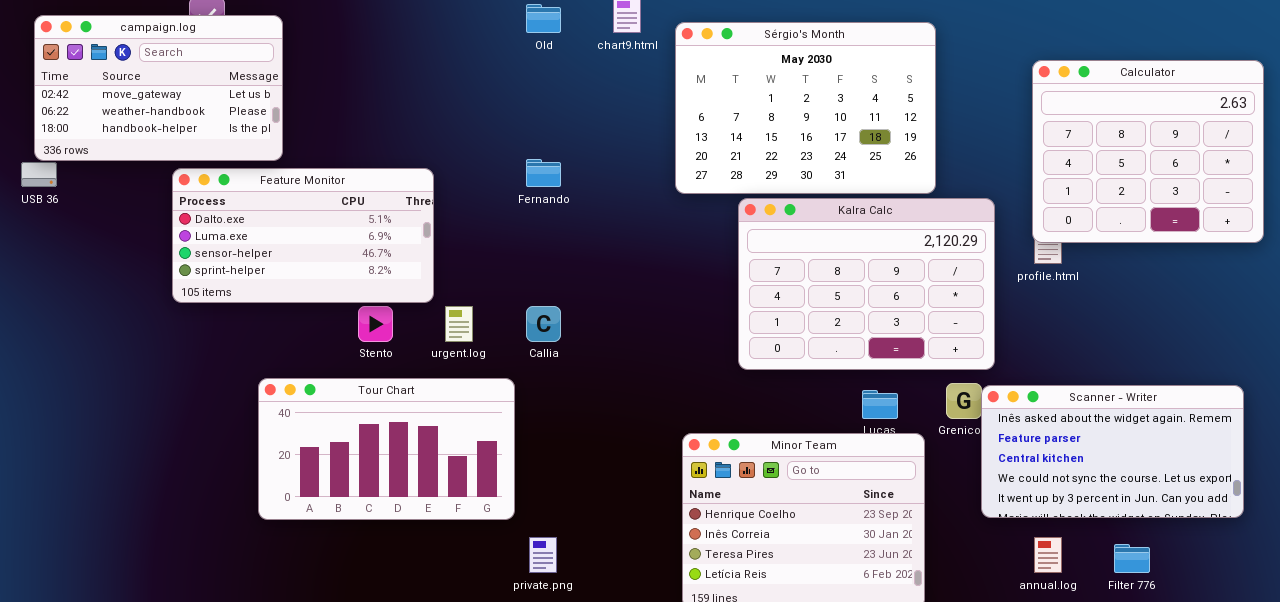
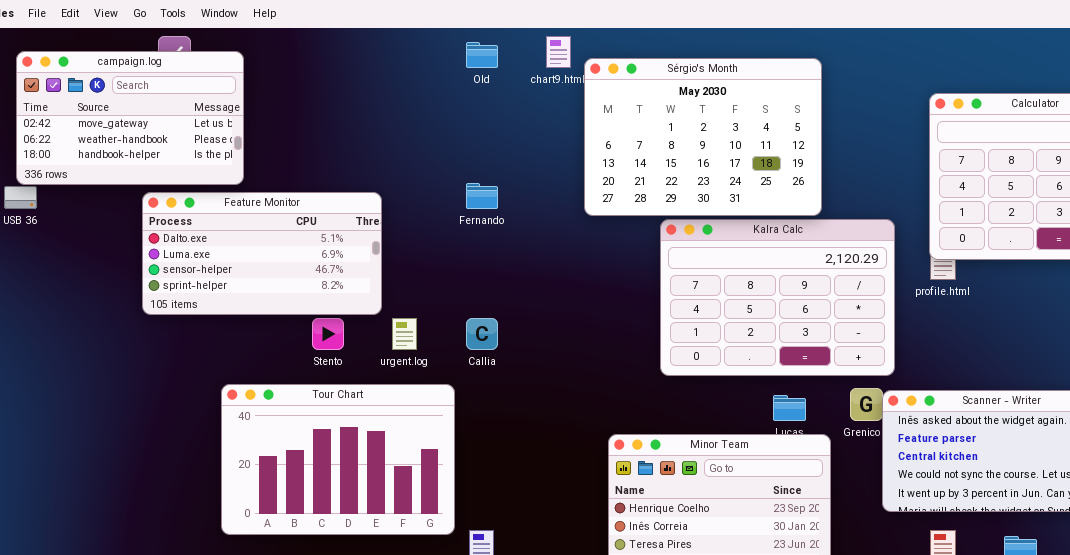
Sérgio's Month: [675,22,936,194] -> [584,58,822,216], moved
Tour Chart: [258,378,515,520] -> [221,384,455,535], resized

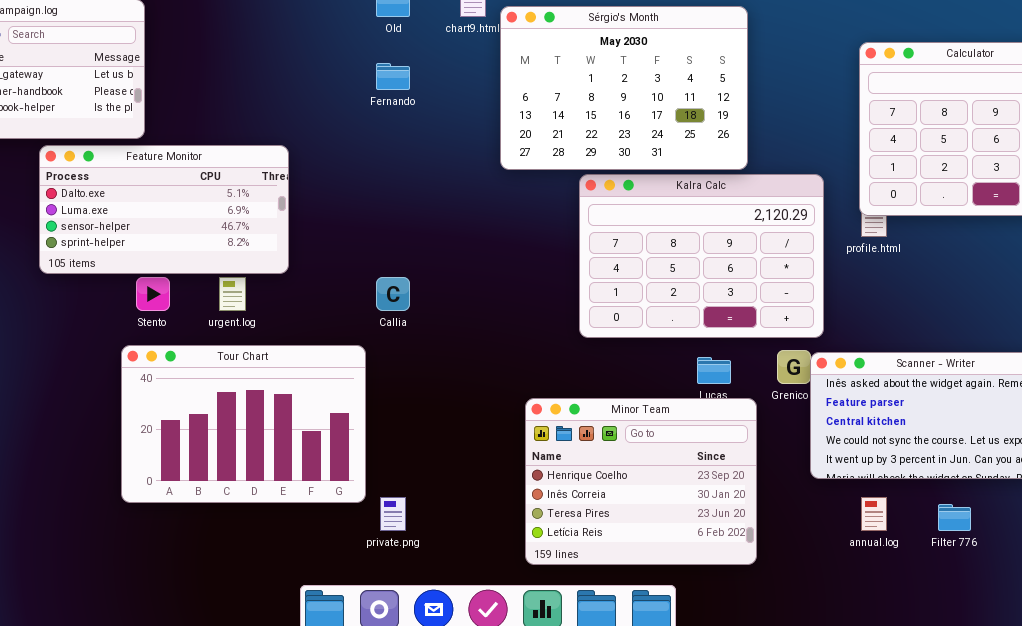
Fernando: [466,183,498,209] -> [376,63,410,90], moved
Stento: [312,318,344,350] -> [136,277,170,311], moved
urgent.log: [392,318,417,350] -> [219,277,246,311], moved

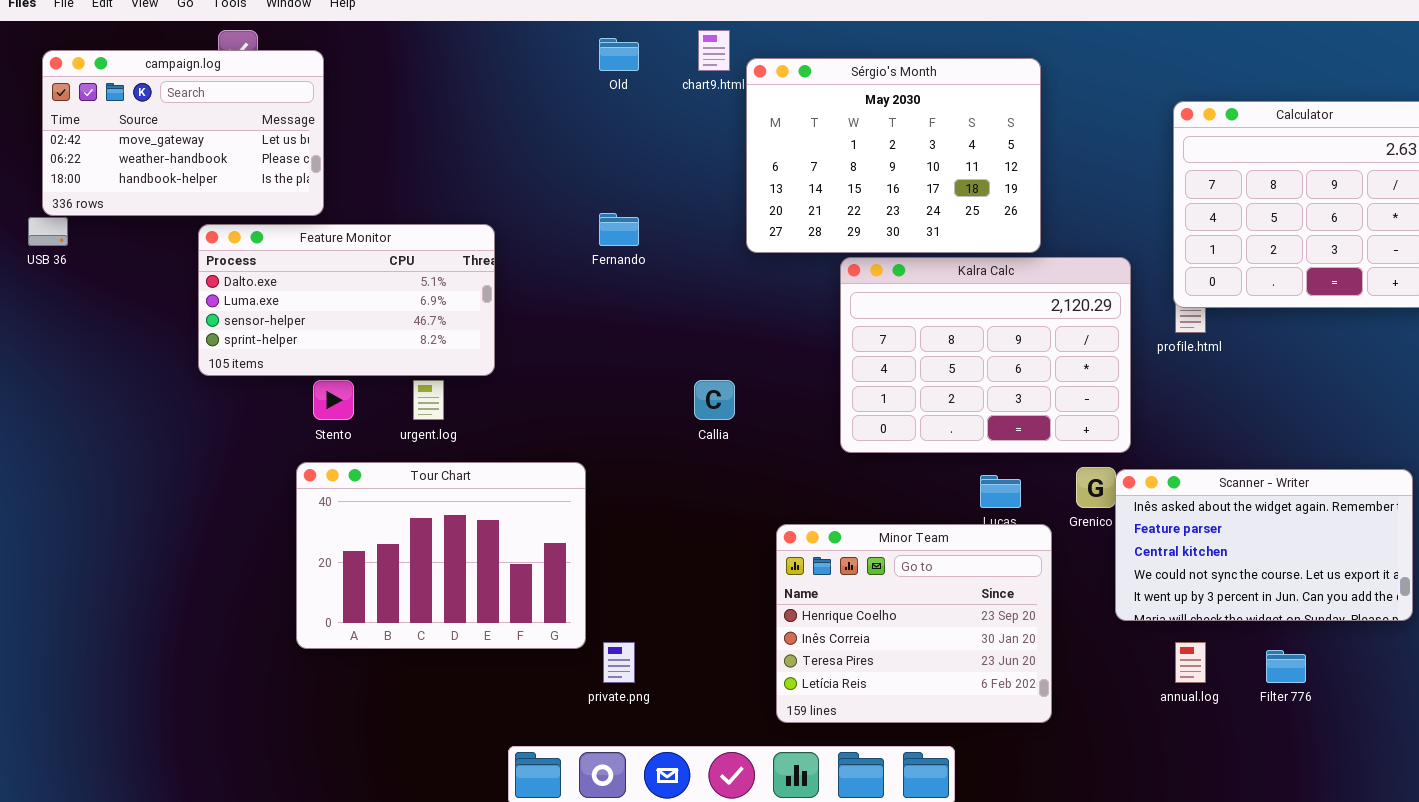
Fernando: [376,63,410,90] -> [599,213,639,246], moved
Callia: [376,277,410,311] -> [694,380,735,420], moved

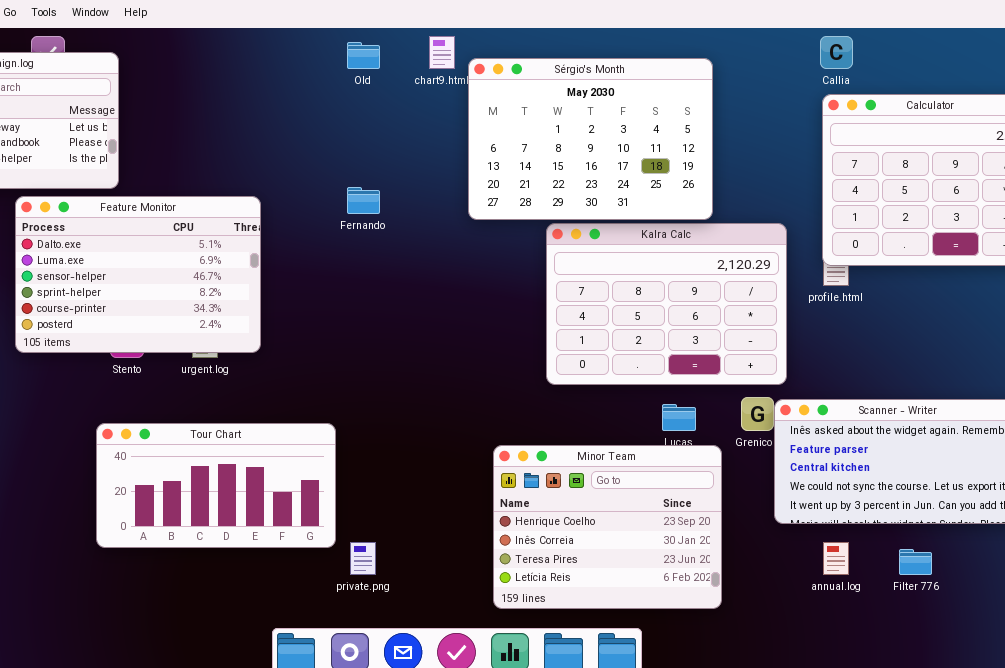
Feature Monitor: [198,224,495,376] -> [15,196,261,353], resized
Callia: [694,380,735,420] -> [820,36,853,69], moved
Tour Chart: [296,462,586,649] -> [96,423,336,548], resized

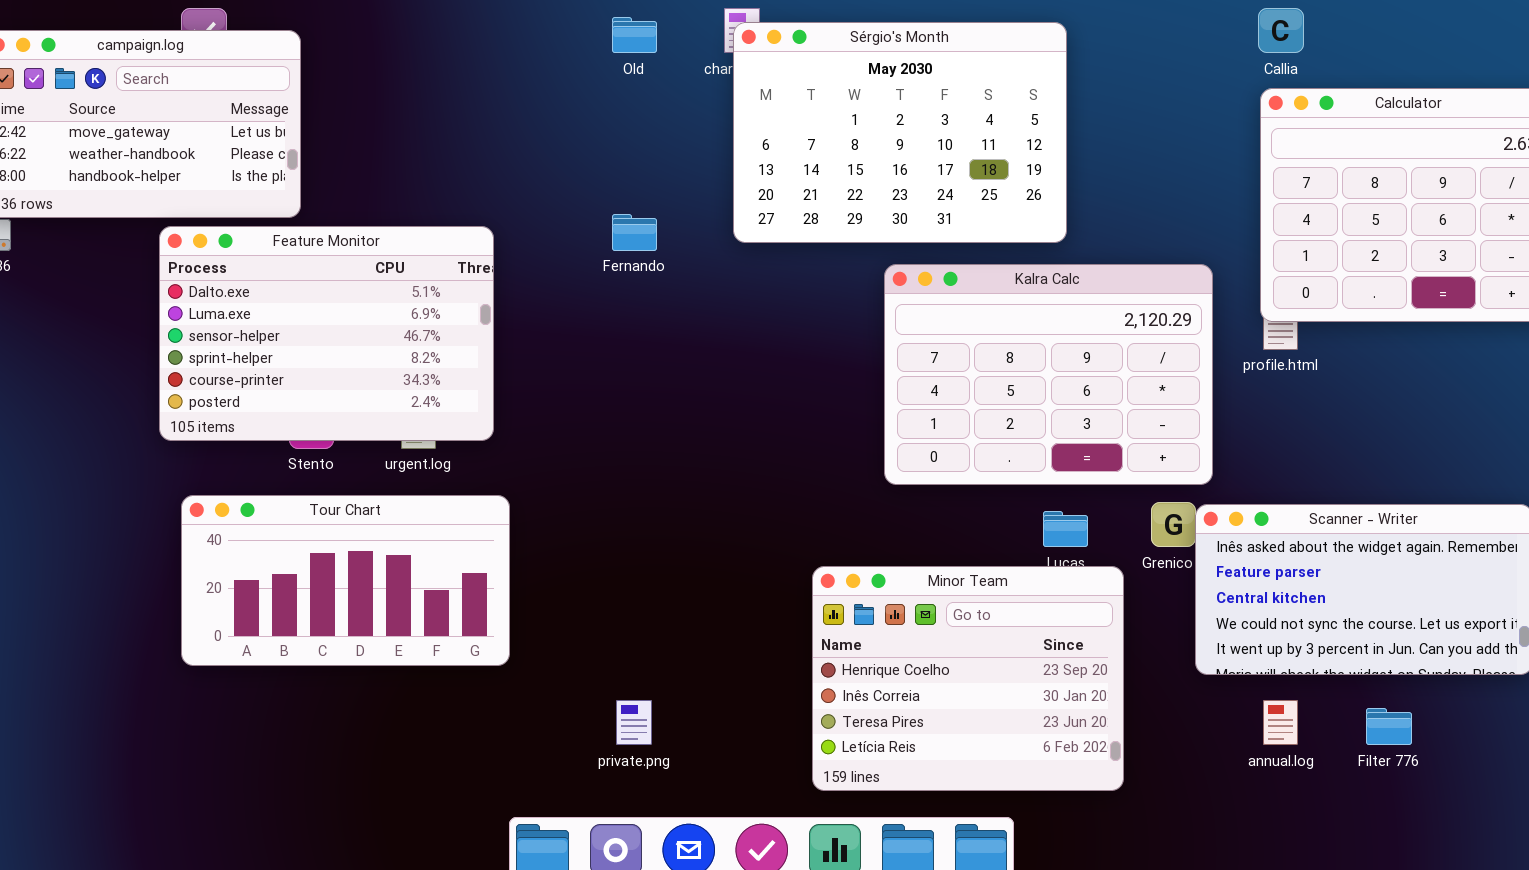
Sérgio's Month: [468,58,713,220] -> [733,22,1067,243], moved
Tour Chart: [96,423,336,548] -> [181,495,510,666], moved

